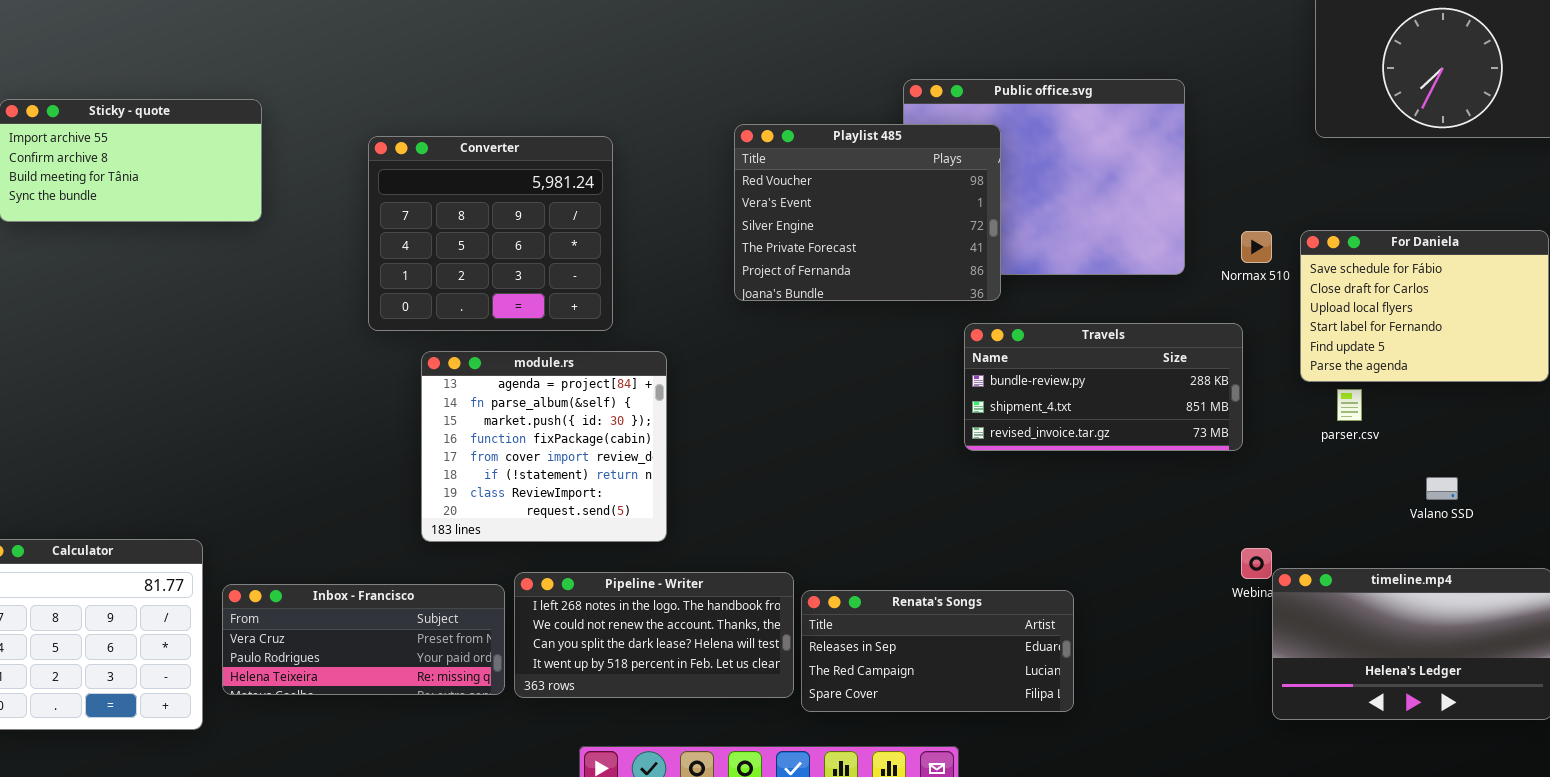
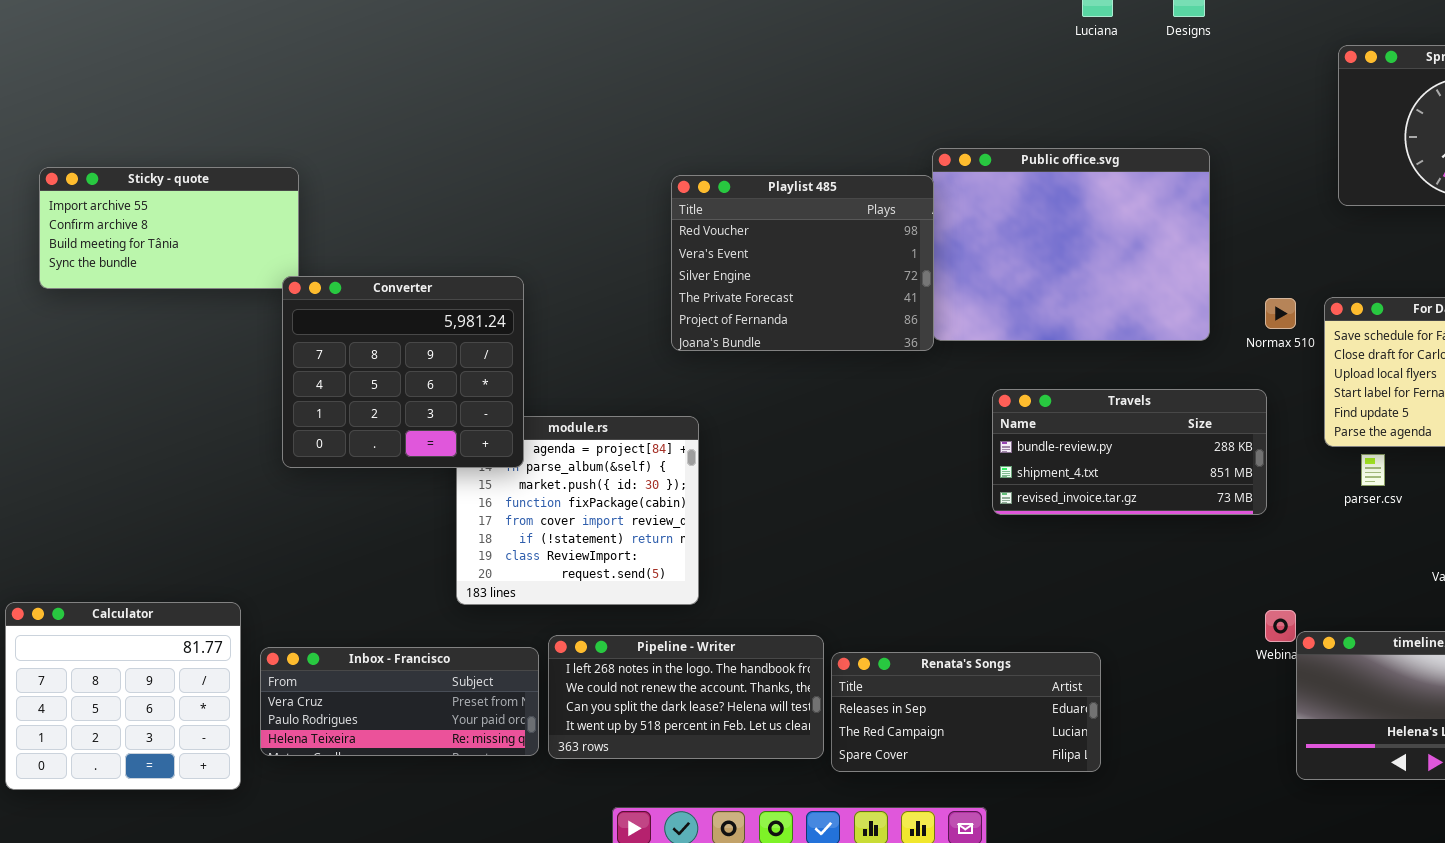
Playlist 485: [734,124,1001,301] -> [671,175,934,351], moved
Converter: [368,136,613,331] -> [282,276,524,468], moved

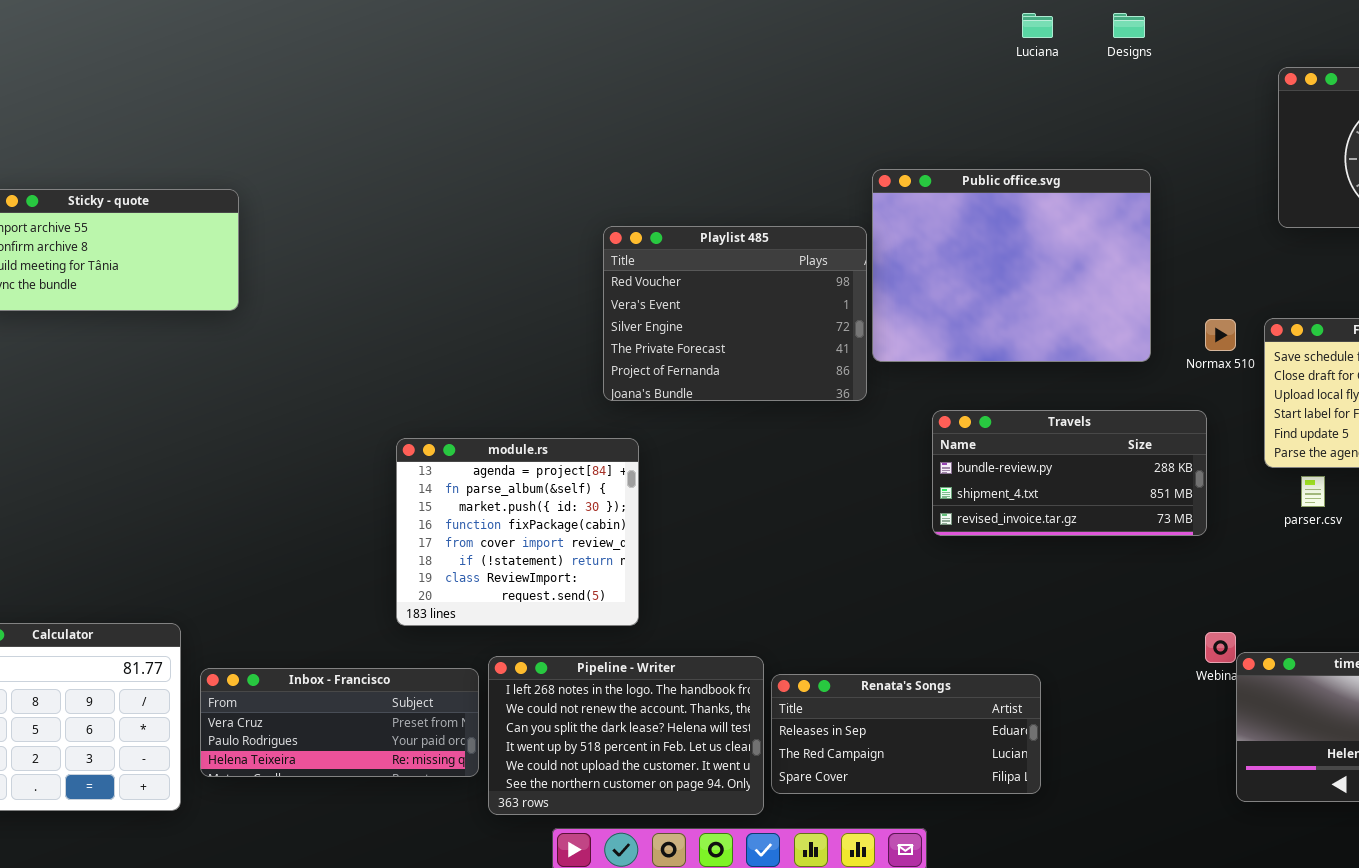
Playlist 485: [671,175,934,351] -> [603,226,867,401], moved
Converter: [282,276,524,468] -> none, closed
Pipeline - Writer: [548,635,824,759] -> [488,656,764,815], resized

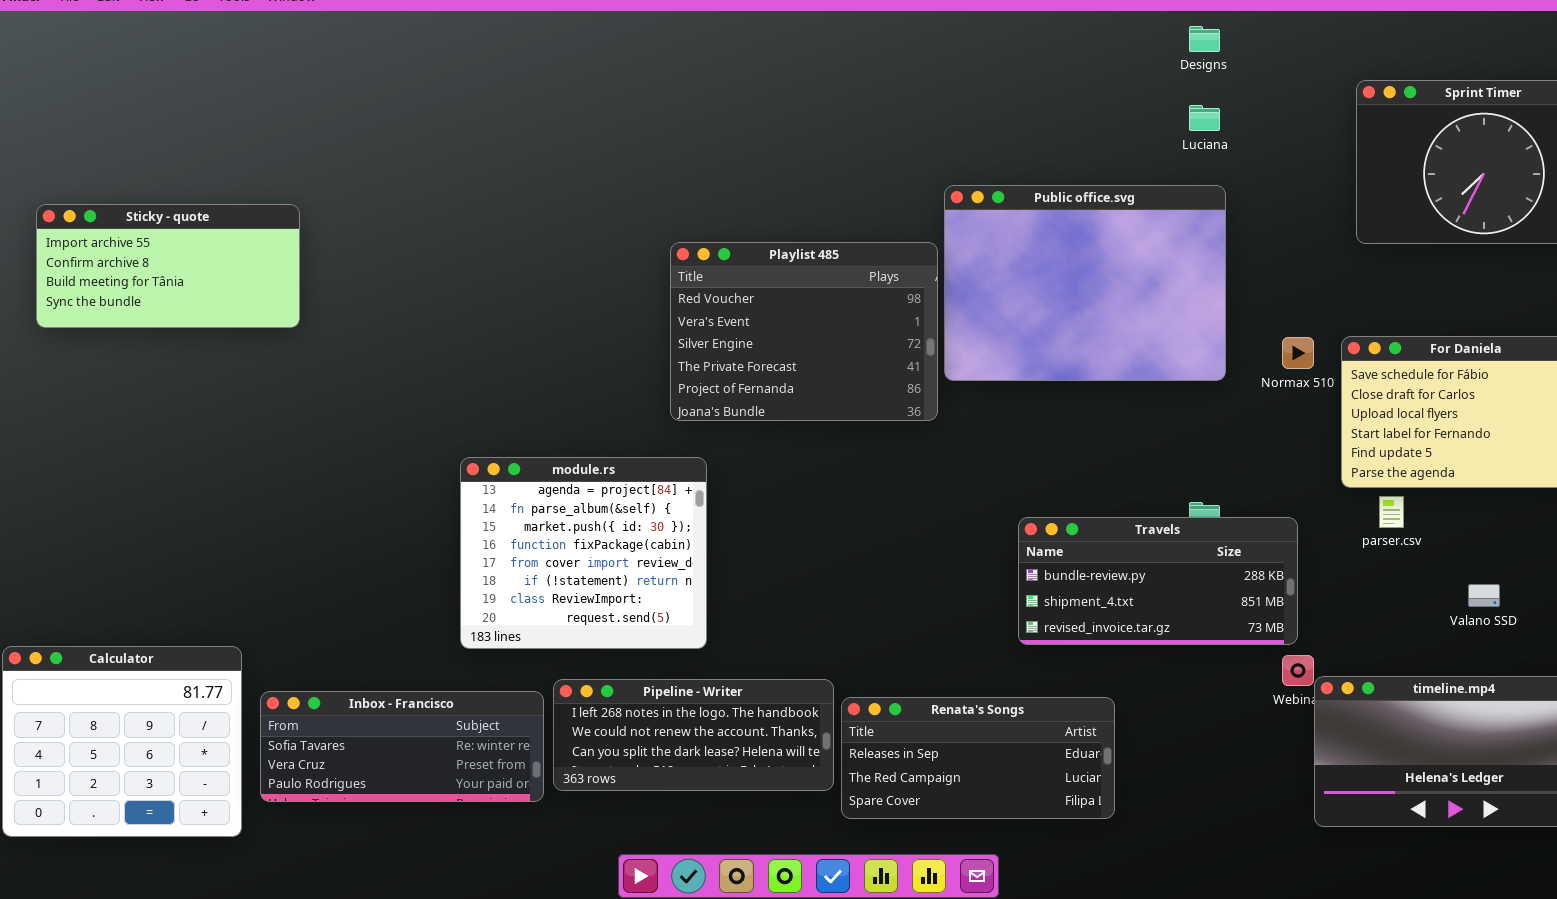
Luciana: [1022,13,1053,38] -> [1189,105,1220,131], moved
Travels: [932,410,1207,536] -> [1018,517,1298,645], moved
Pipeline - Writer: [488,656,764,815] -> [553,679,834,791], resized
Inbox - Francisco: [200,668,479,777] -> [260,691,544,802], scrolled up 1 row

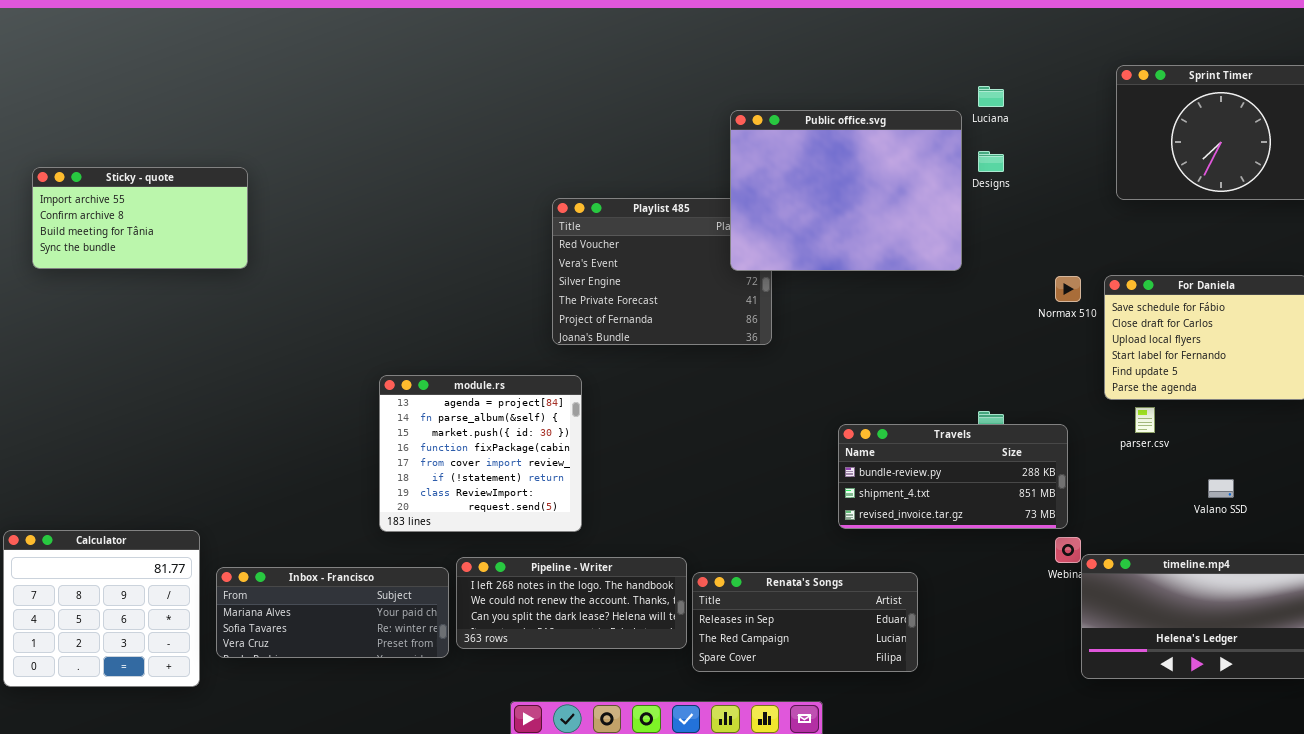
Designs: [1189,26,1220,52] -> [978,151,1004,172], moved
Public office.svg: [944,185,1226,381] -> [730,110,962,271], moved
Inbox - Francisco: [260,691,544,802] -> [216,567,449,658], scrolled up 1 row

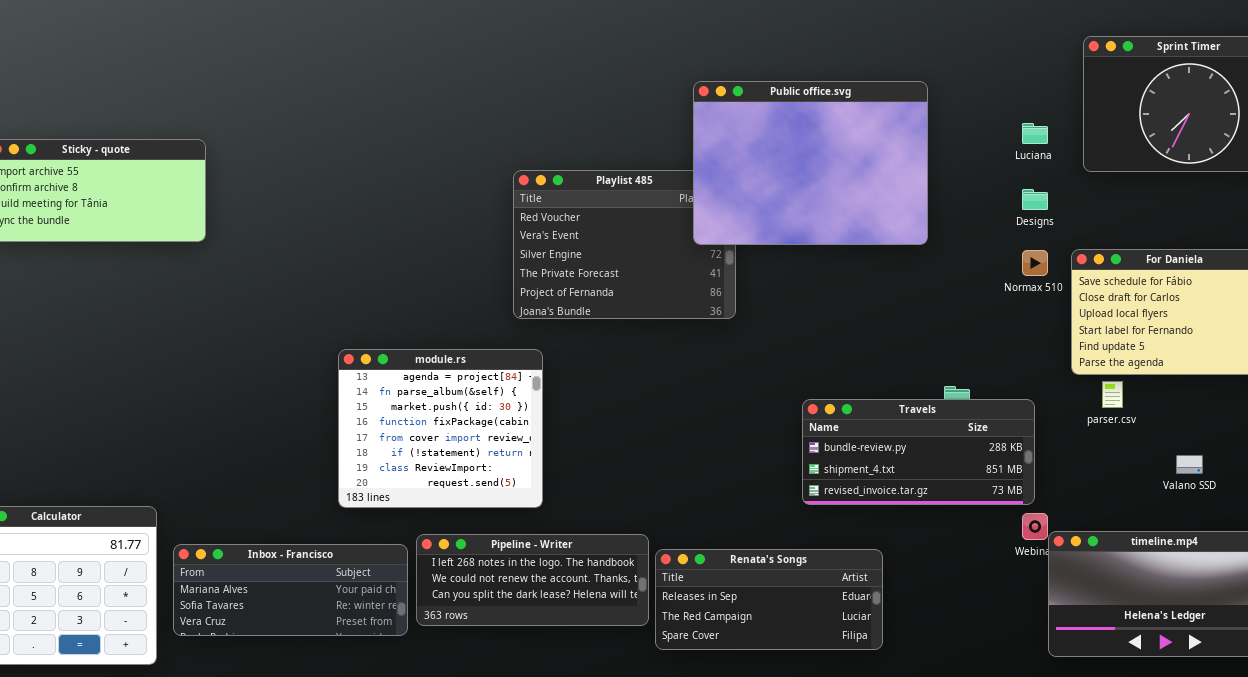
Luciana: [978,86,1004,107] -> [1022,123,1048,144], moved
Designs: [978,151,1004,172] -> [1022,189,1048,210], moved

